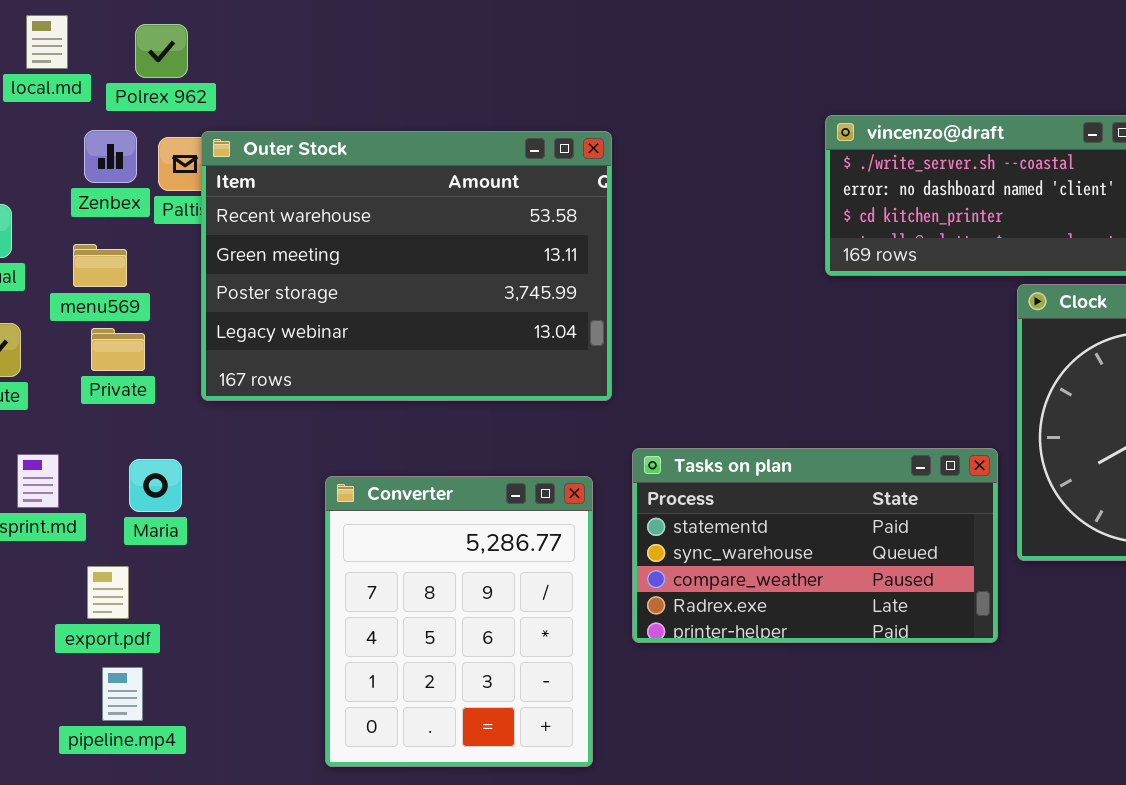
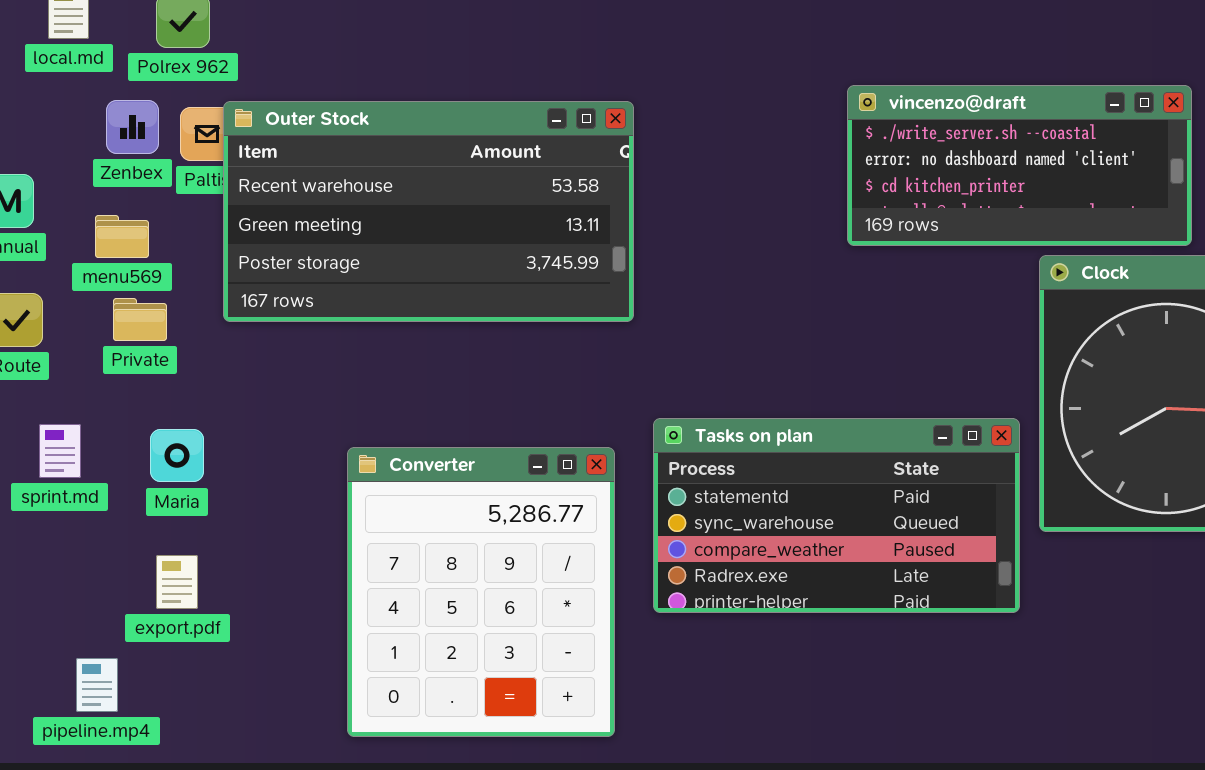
Outer Stock: [201,131,612,401] -> [223,101,634,322], resized
export.pdf: [87,566,129,619] -> [156,555,198,609], moved
pipeline.mp4: [102,667,143,721] -> [76,658,118,712], moved

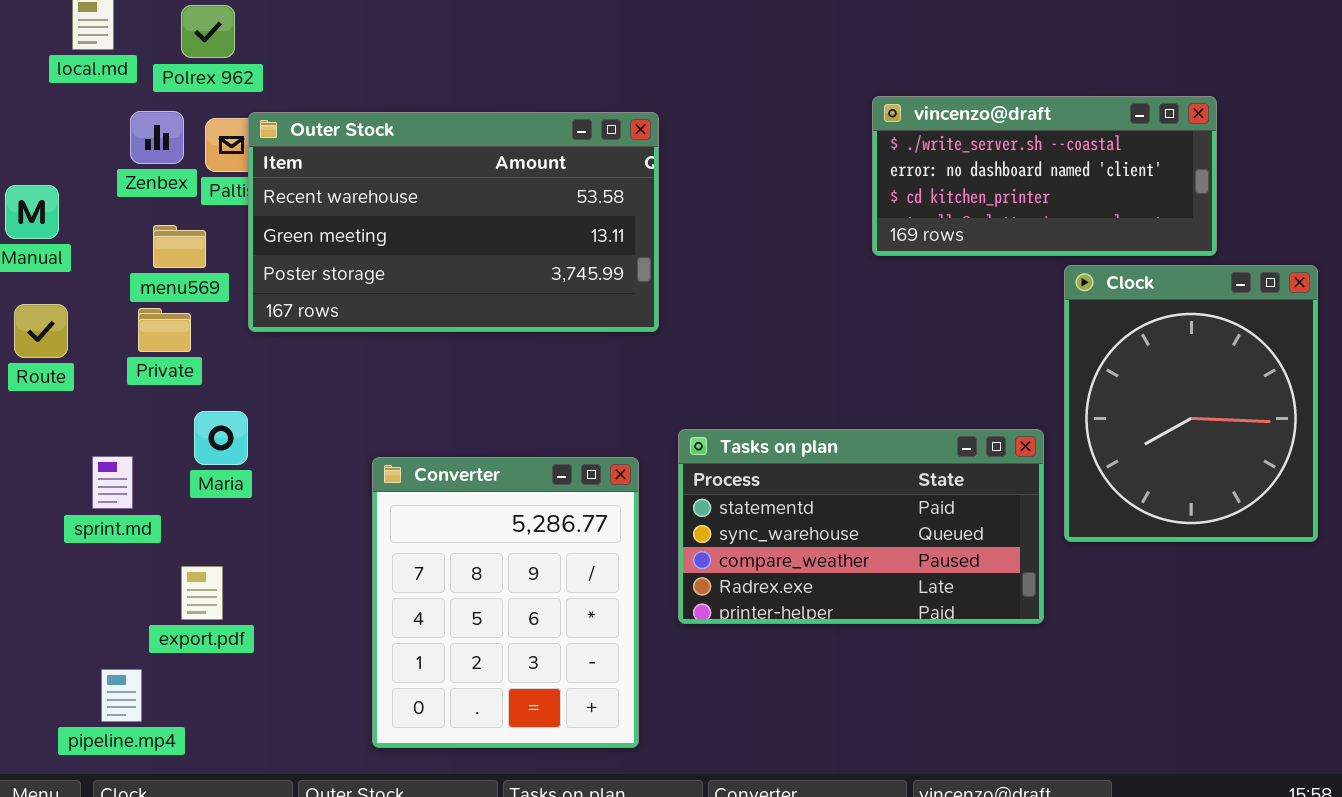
menu569: [95,215,149,258] -> [153,225,206,268], moved
sprint.md: [39,424,81,478] -> [92,456,133,509], moved
Maria: [150,429,204,482] -> [194,411,248,465], moved

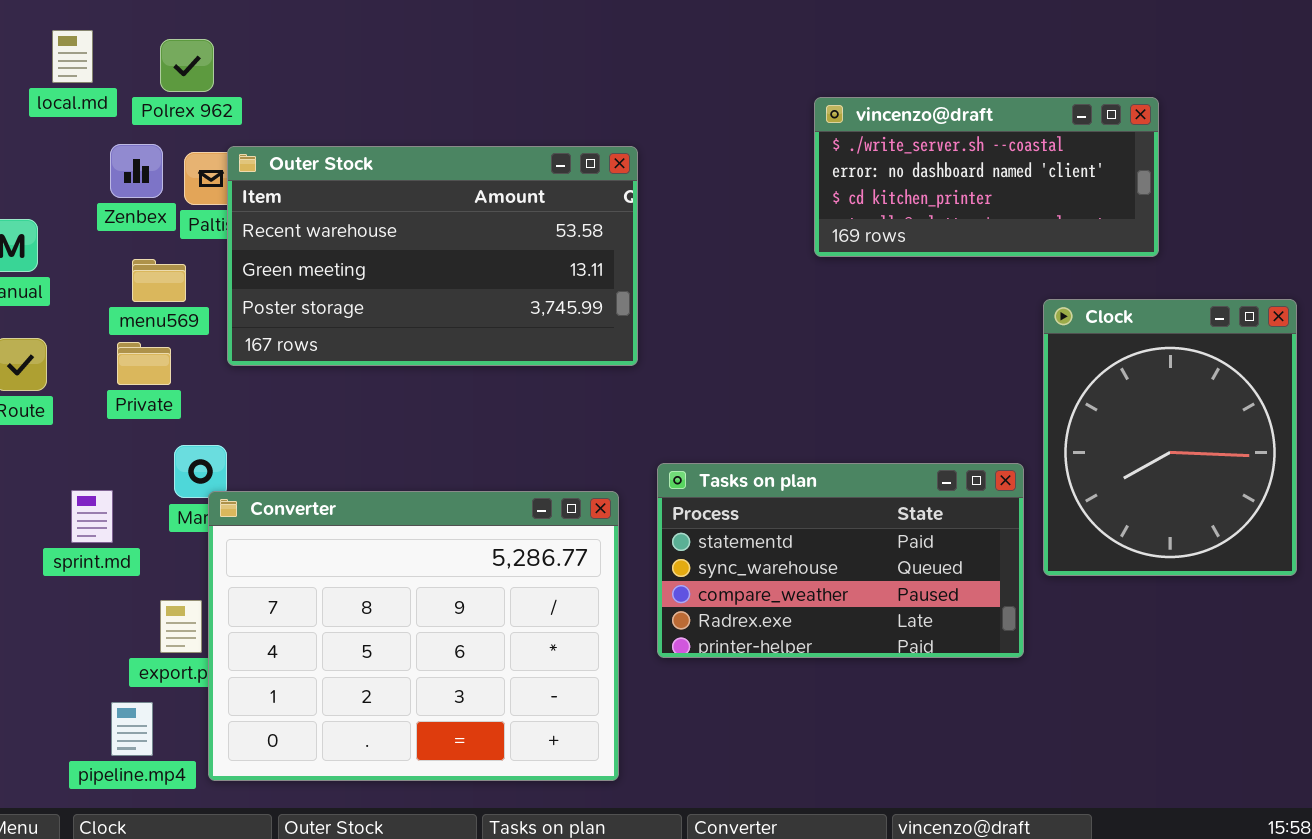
vincenzo@draft: [872,96,1217,256] -> [814,97,1159,257], moved
Converter: [372,457,639,748] -> [208,491,619,781], resized
pipeline.mp4: [101,669,142,722] -> [111,702,153,756], moved

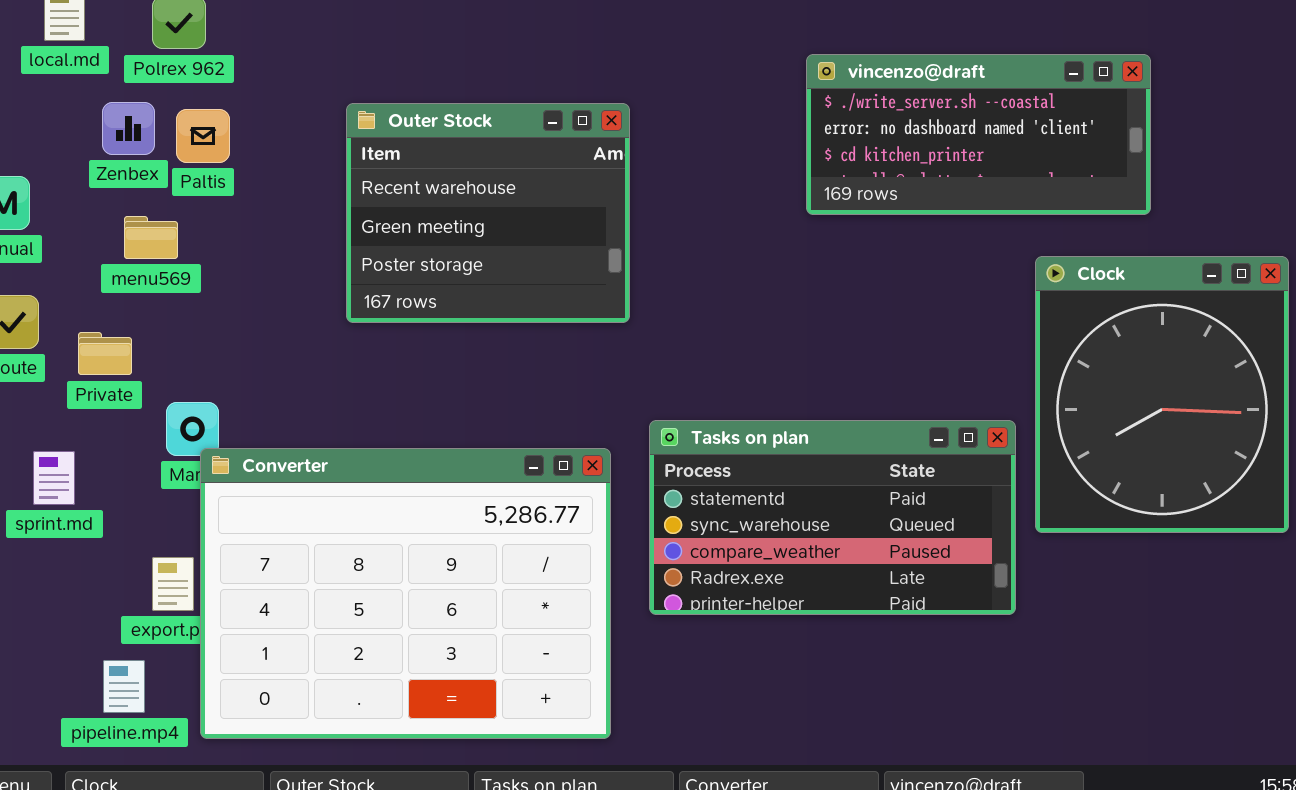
Outer Stock: [227,146,638,366] -> [346,103,630,323], resized
Private: [117,342,171,385] -> [78,332,132,375], moved
sprint.md: [71,490,113,543] -> [33,451,75,505], moved

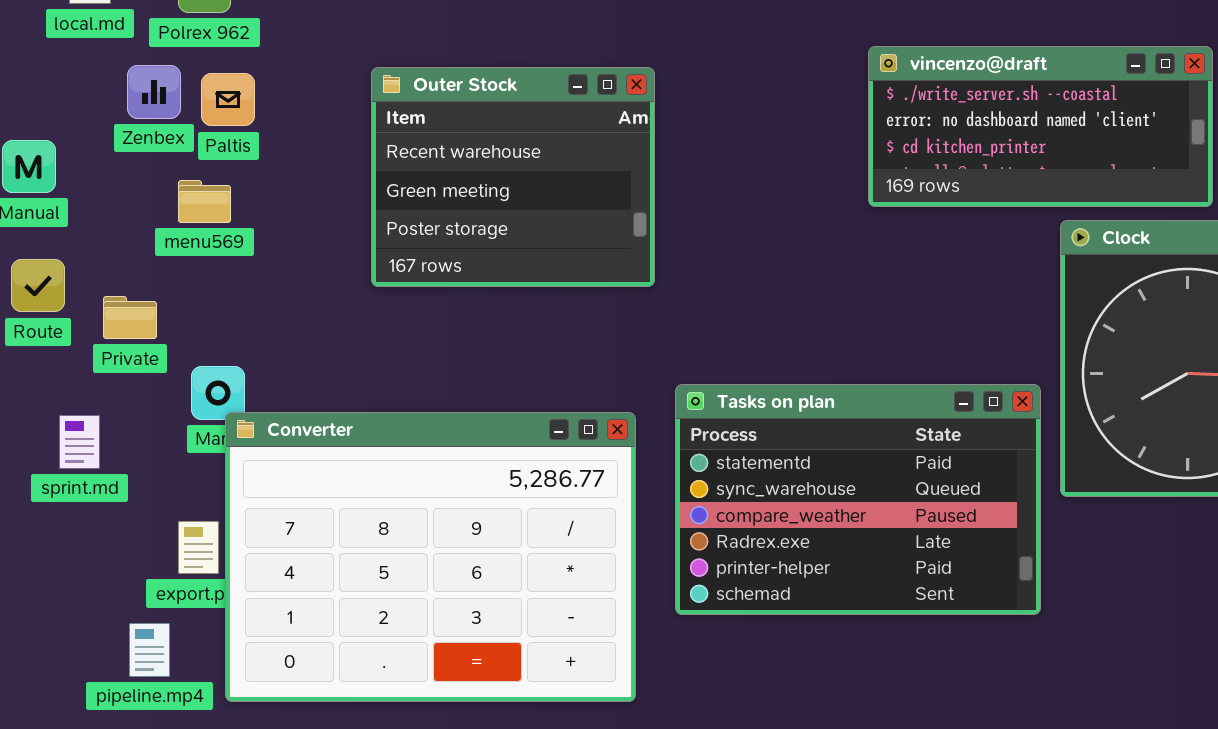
vincenzo@draft: [806,54,1151,215] -> [868,46,1213,207], moved
menu569: [124,216,178,259] -> [178,180,231,223], moved
Tasks on plan: [649,420,1016,615] -> [675,384,1041,615], resized

